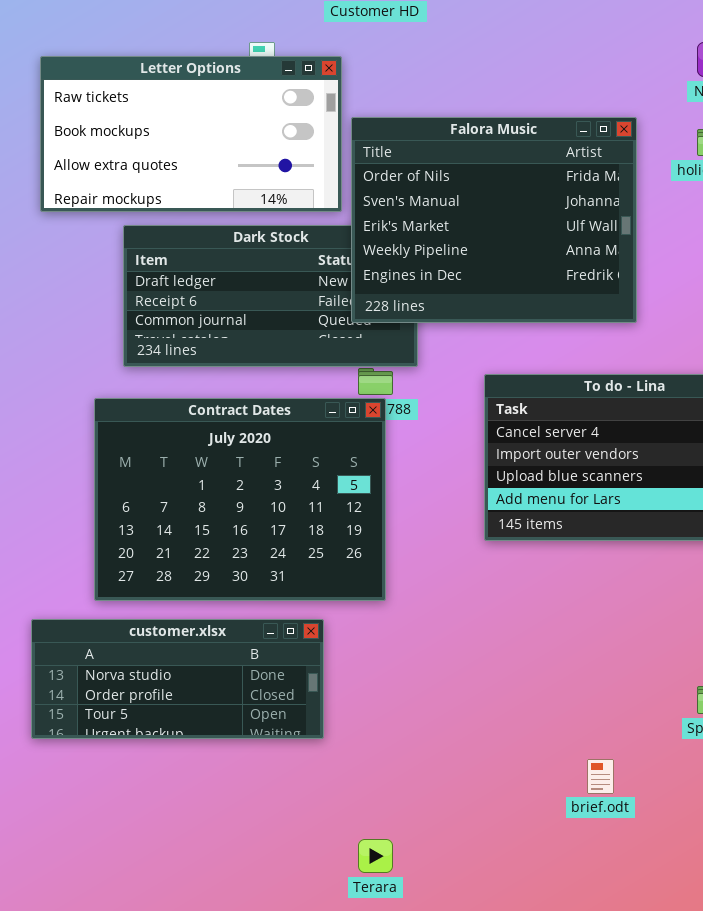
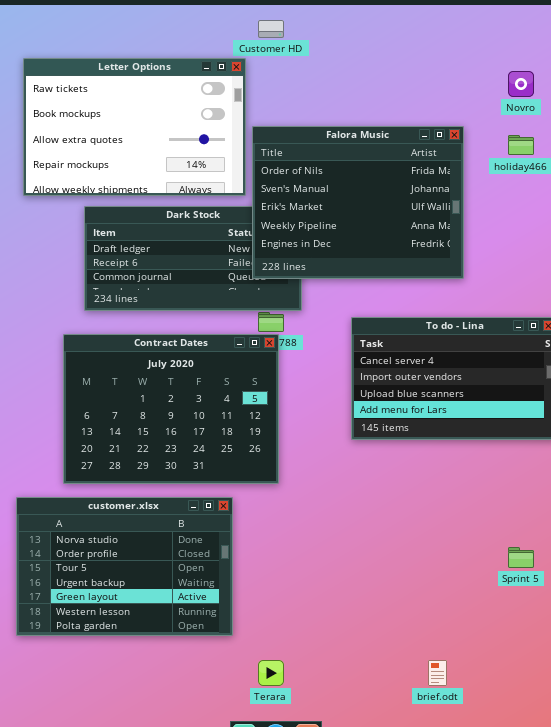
Letter Options: [40,56,342,212] -> [23,58,246,196], resized
customer.xlsx: [31,619,324,739] -> [16,497,233,636], resized
brief.odt: [587,759,614,794] -> [428,660,447,686], moved

